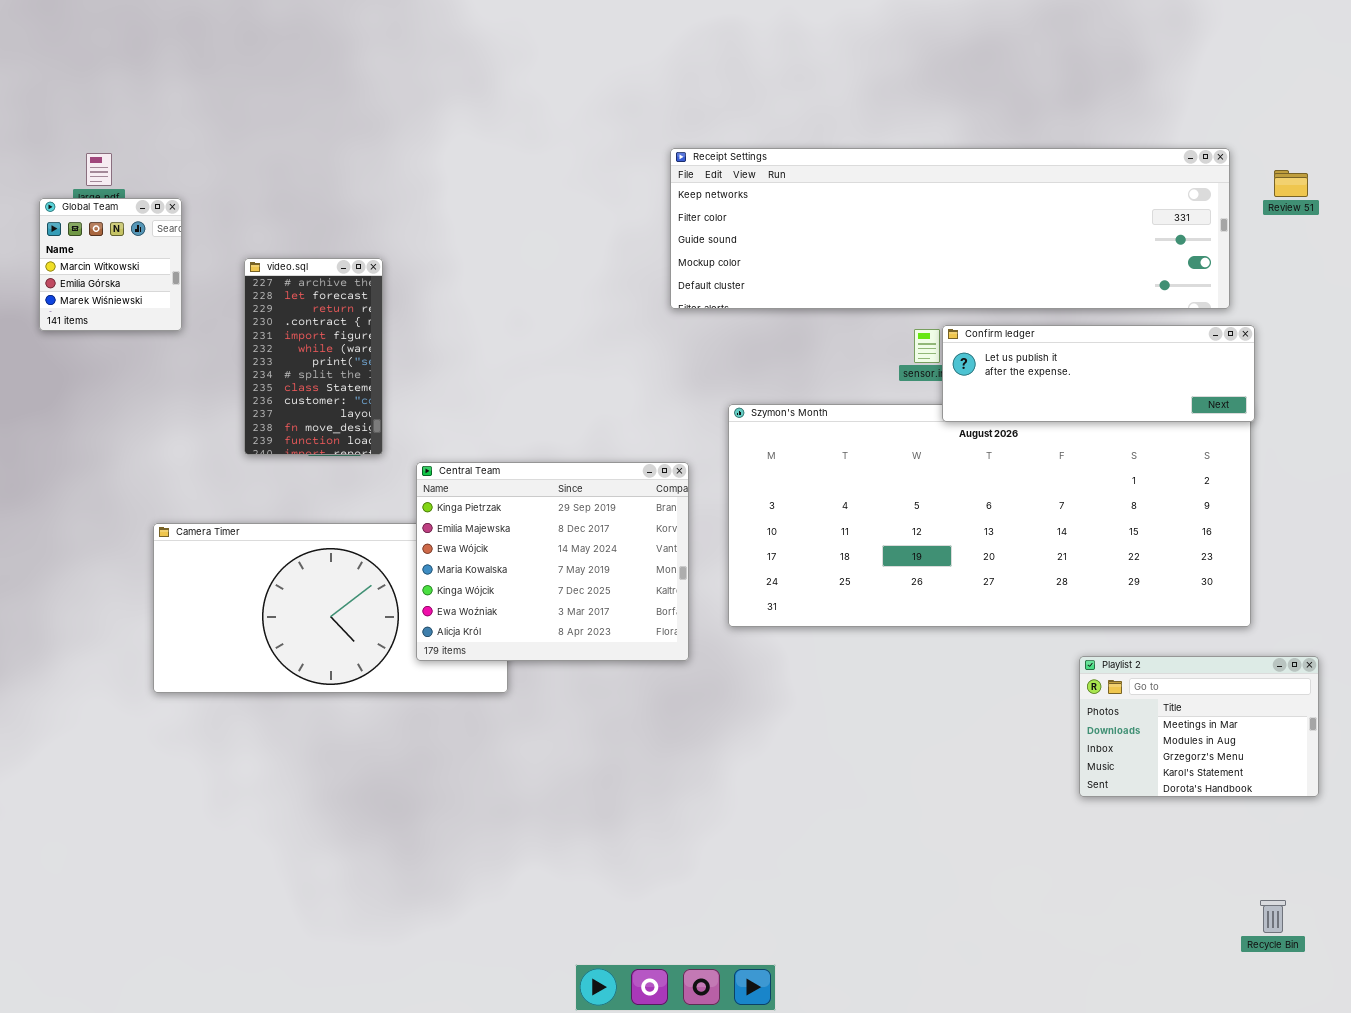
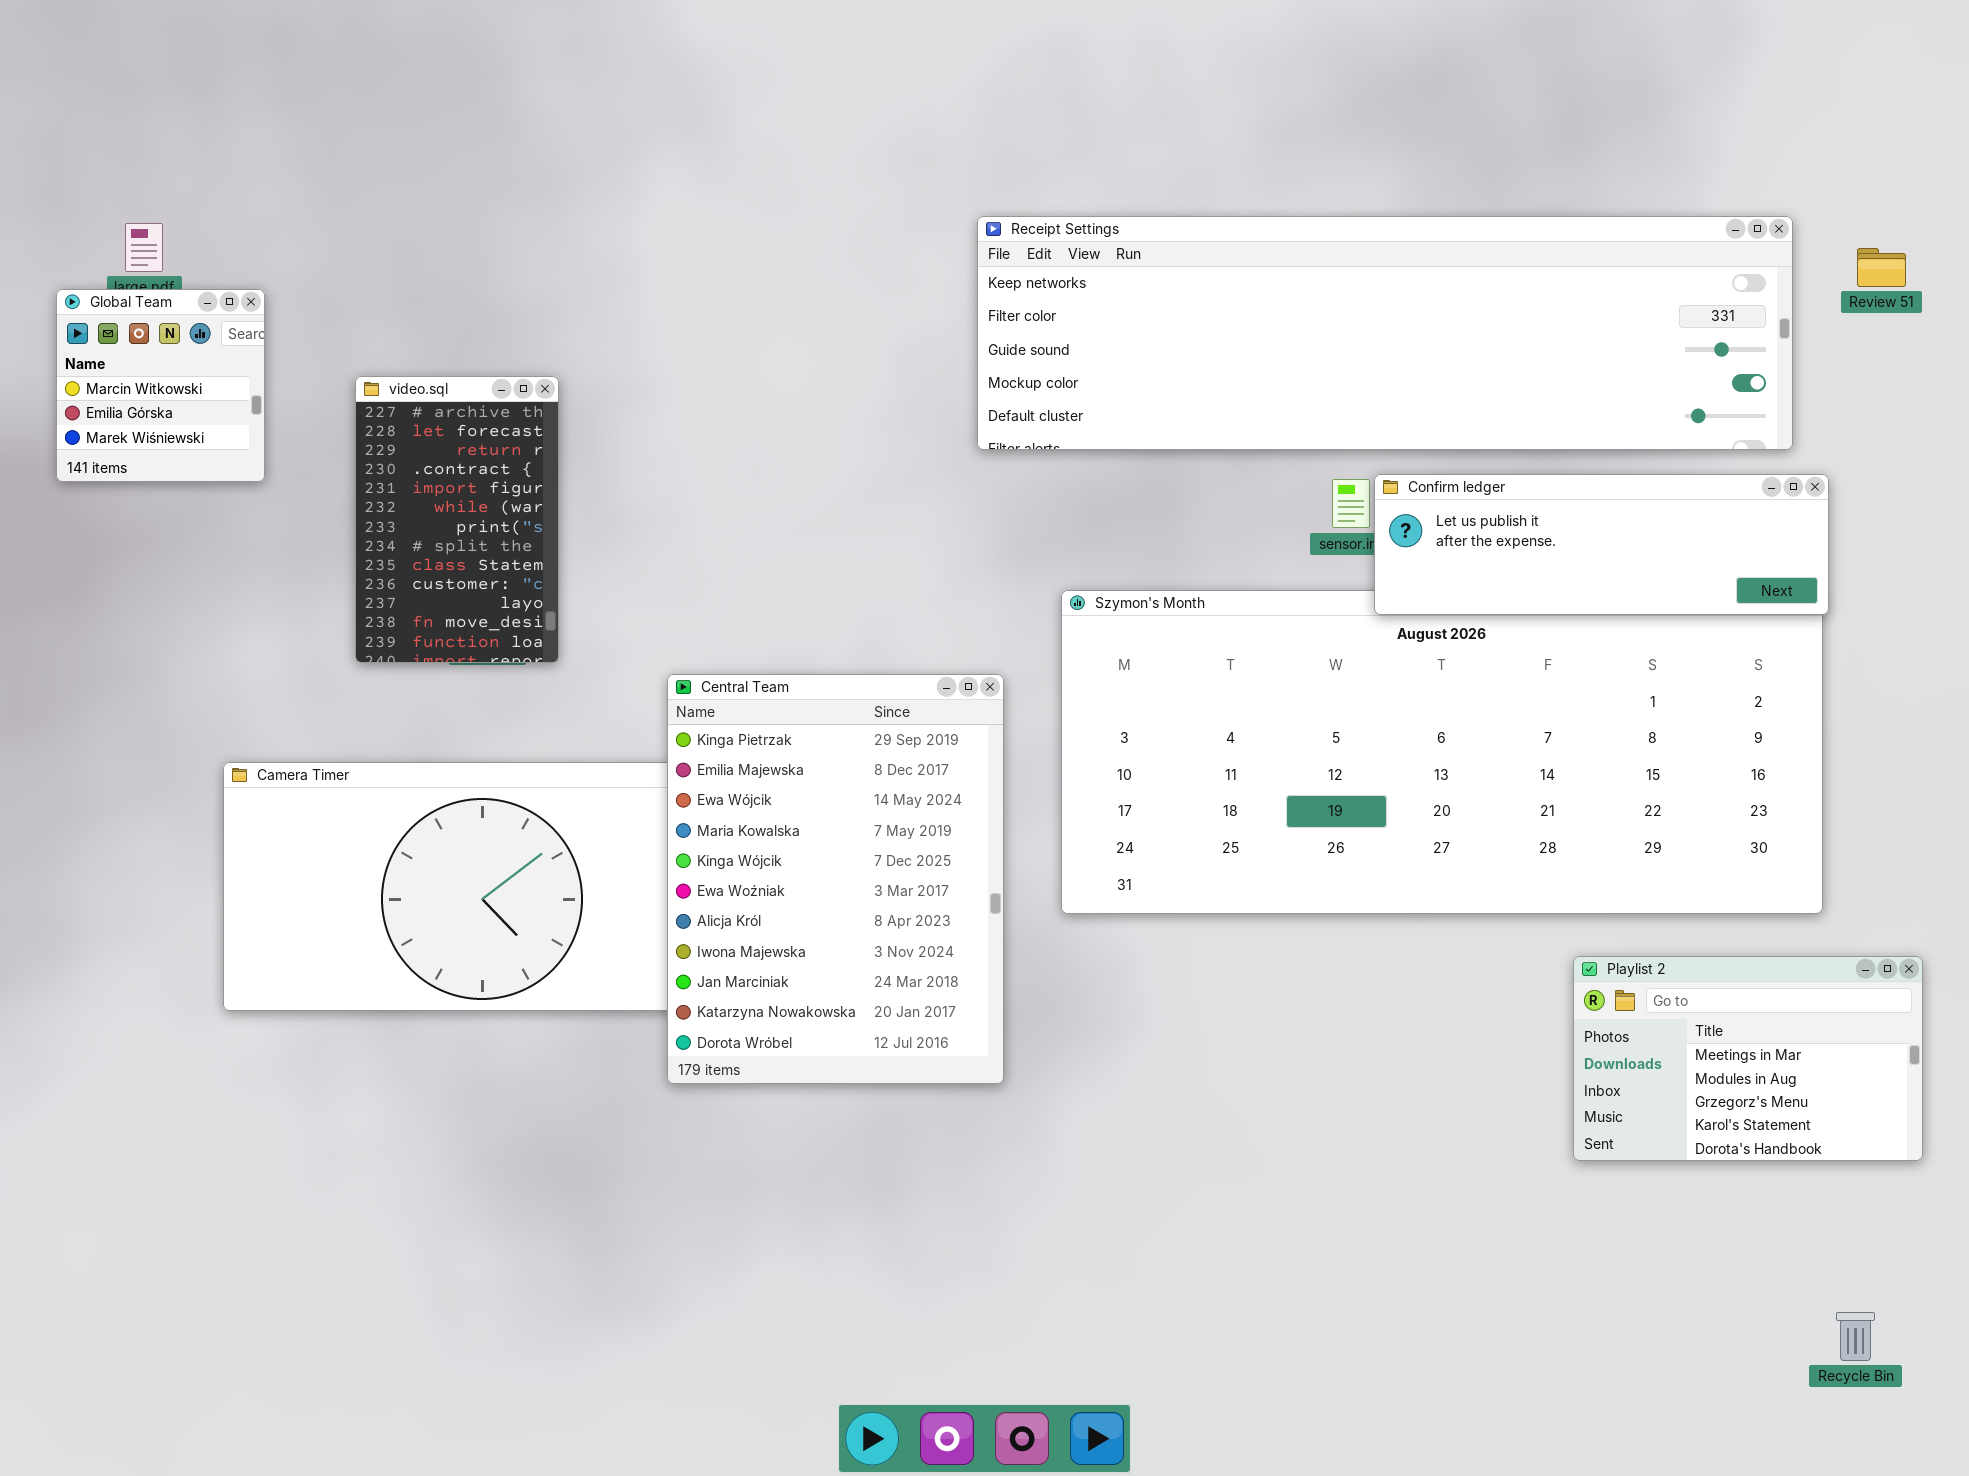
Central Team: [416,462,689,661] -> [667,674,1004,1084], resized

